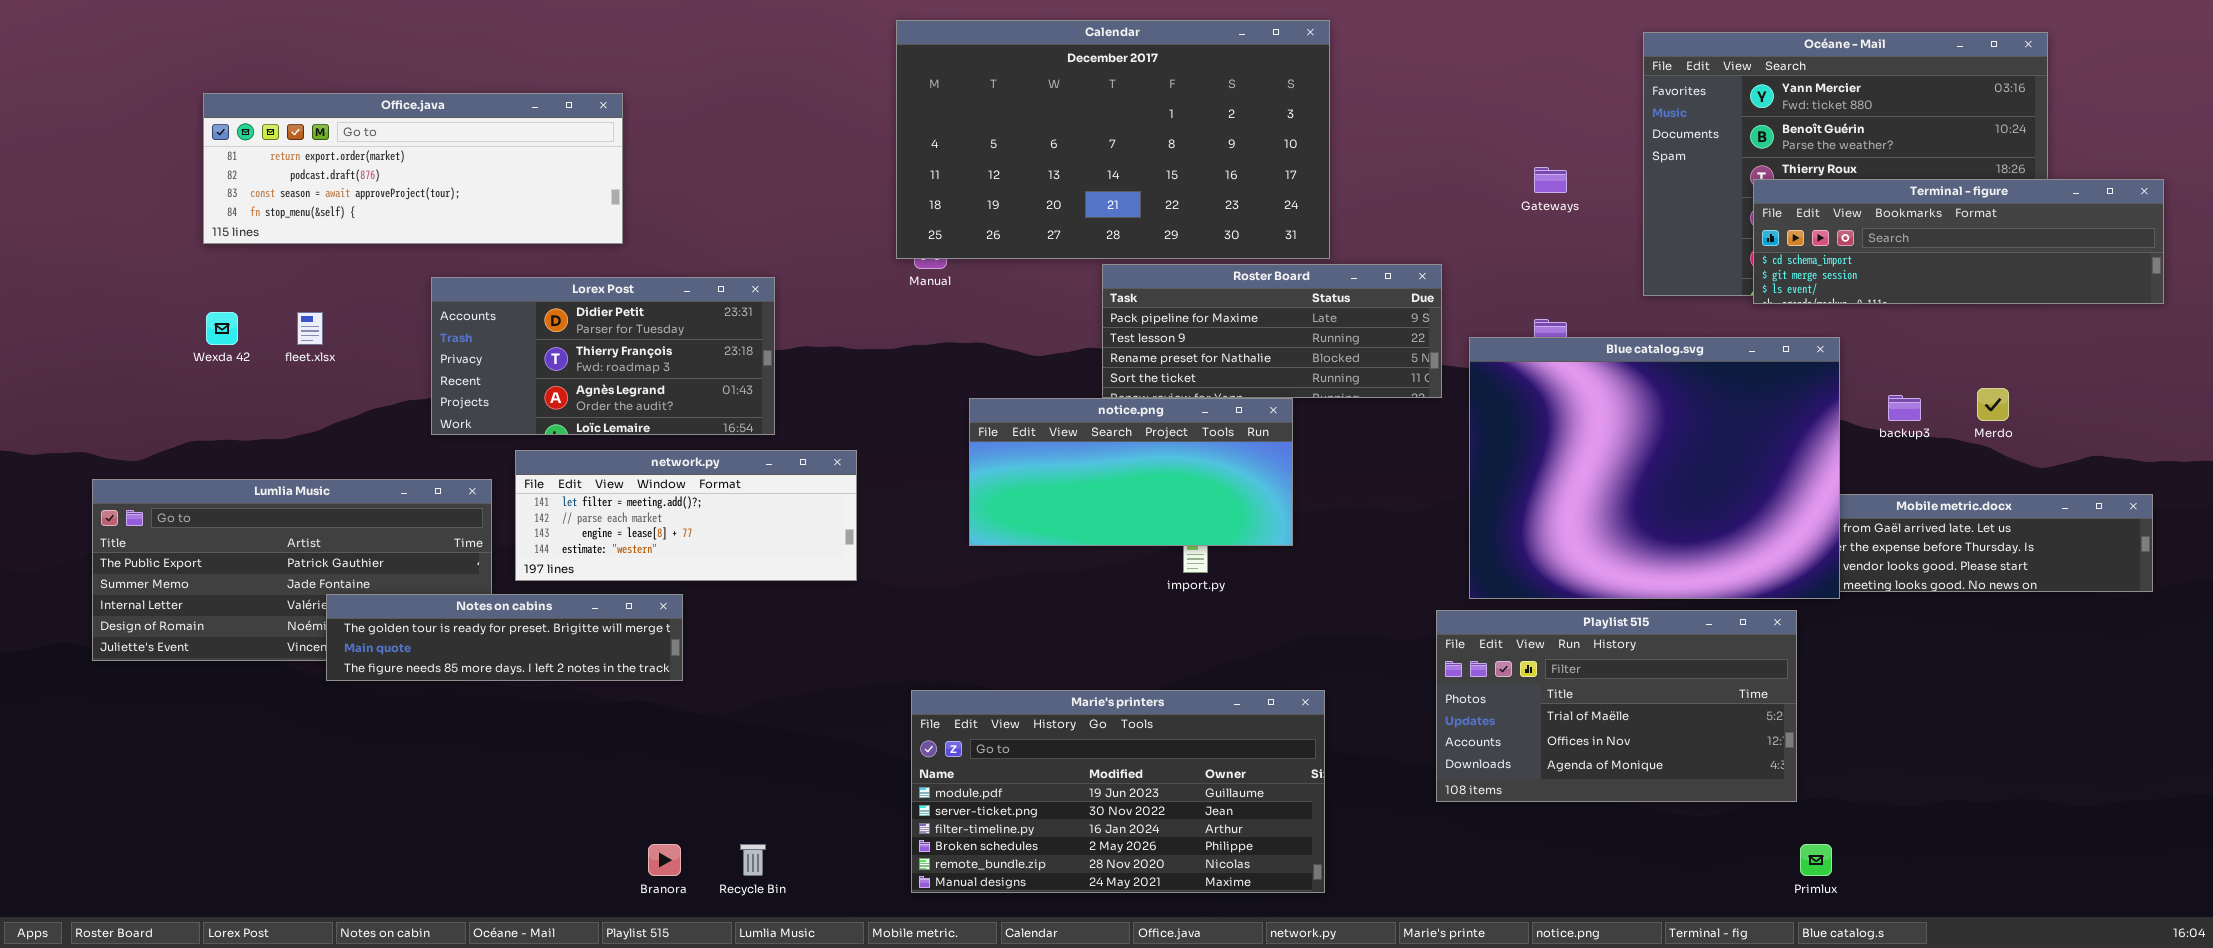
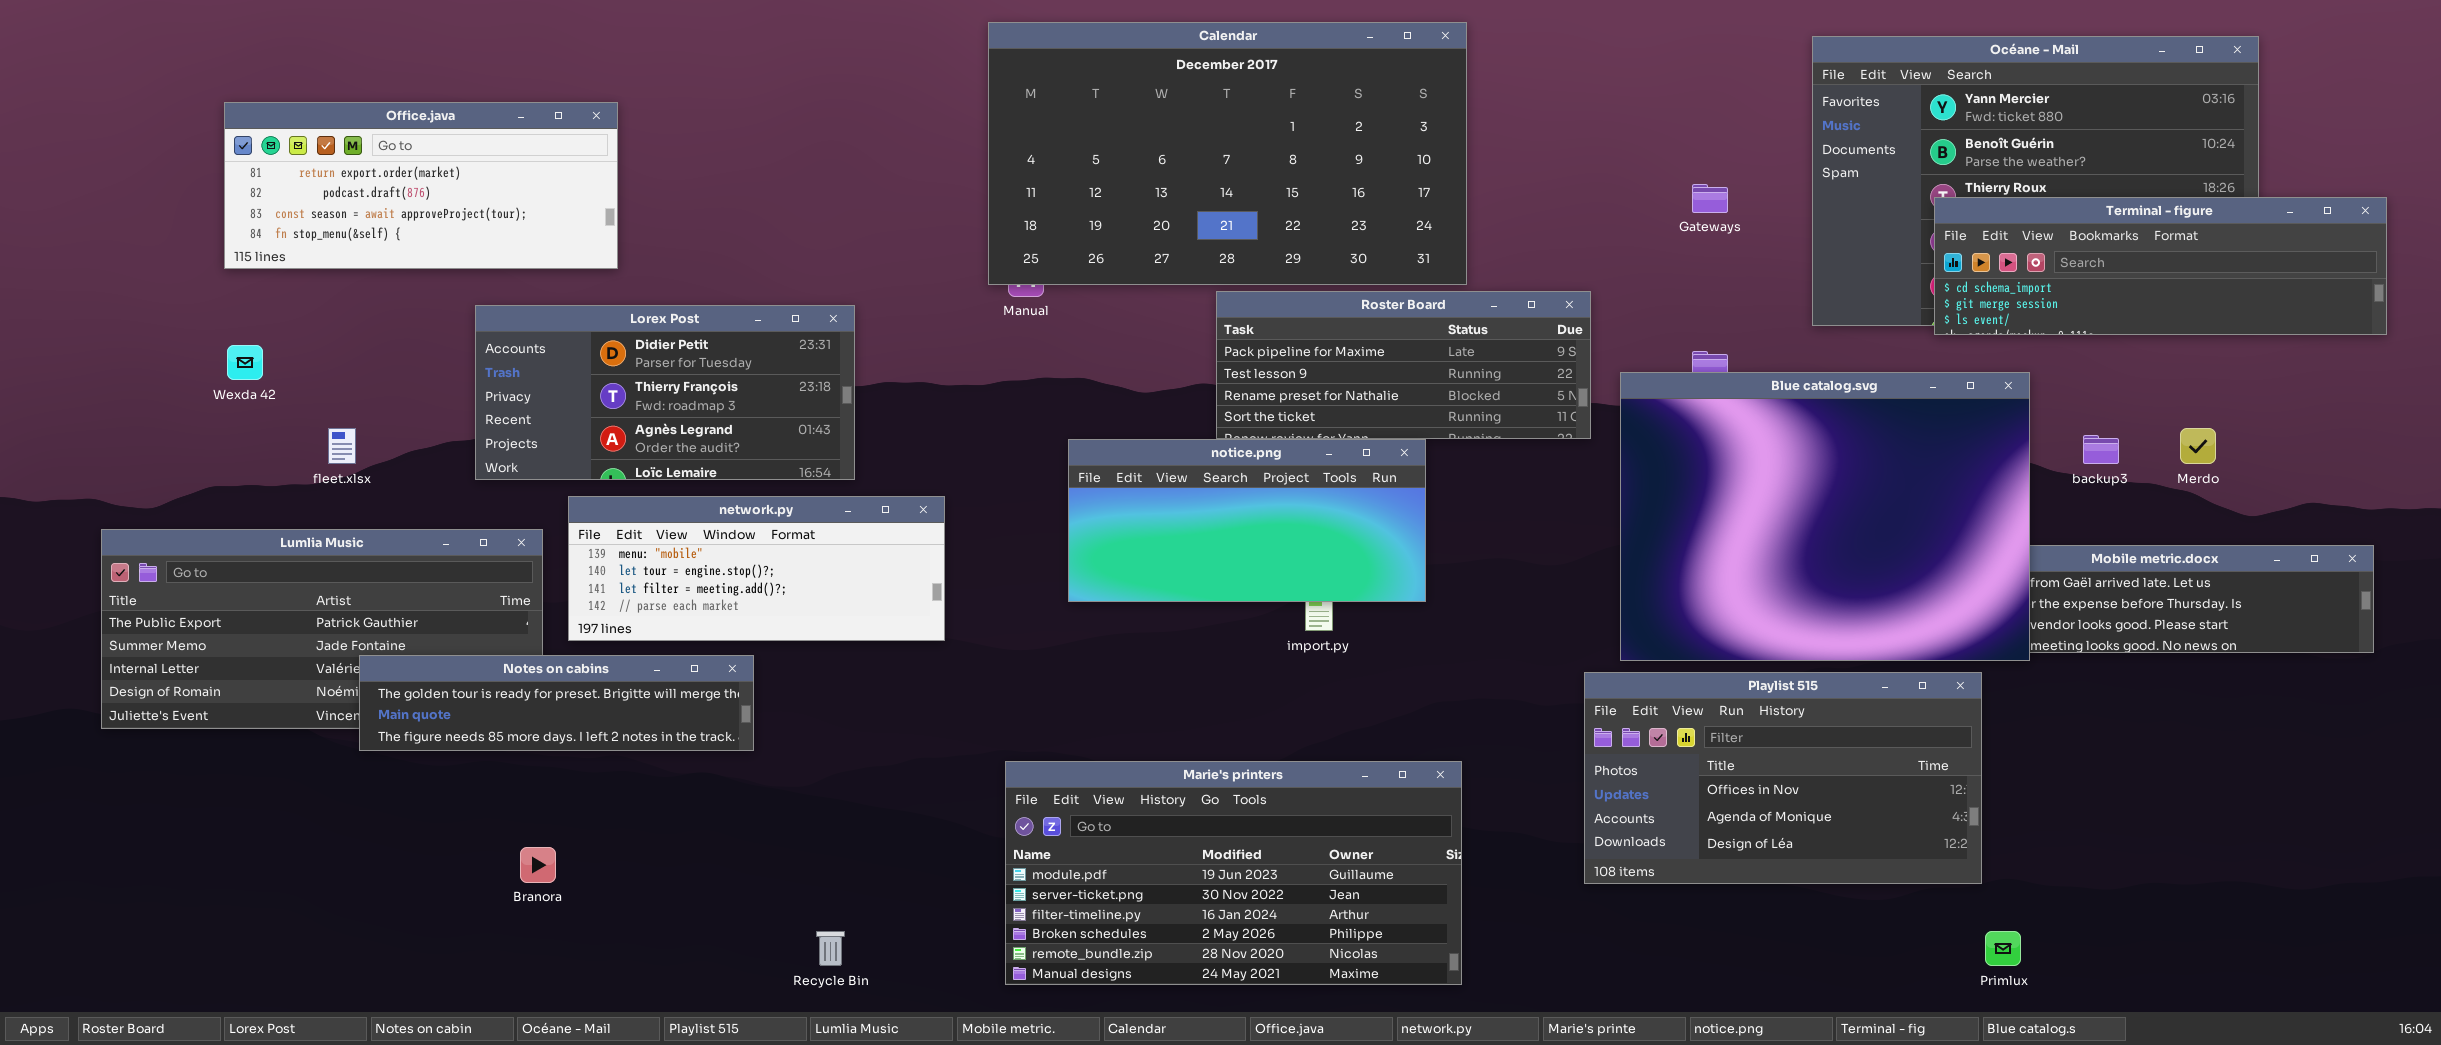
Office.java: [203,93,623,244] -> [224,102,618,269], resized
fleet.xlsx: [297,312,323,345] -> [328,428,356,464], moved
network.py: [515,450,857,581] -> [568,496,945,641], scrolled up 2 rows
Playlist 515: [1436,610,1797,802] -> [1584,672,1982,884], scrolled down 1 row
Branora: [648,844,681,876] -> [520,847,556,883], moved

